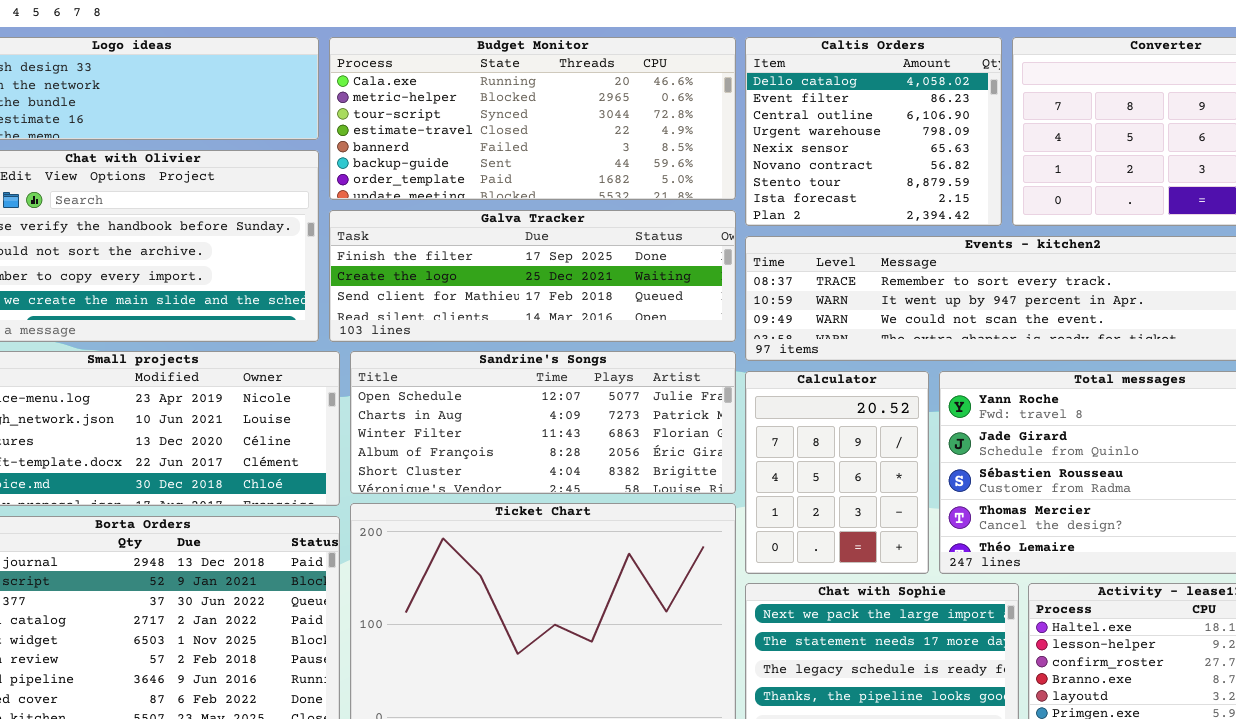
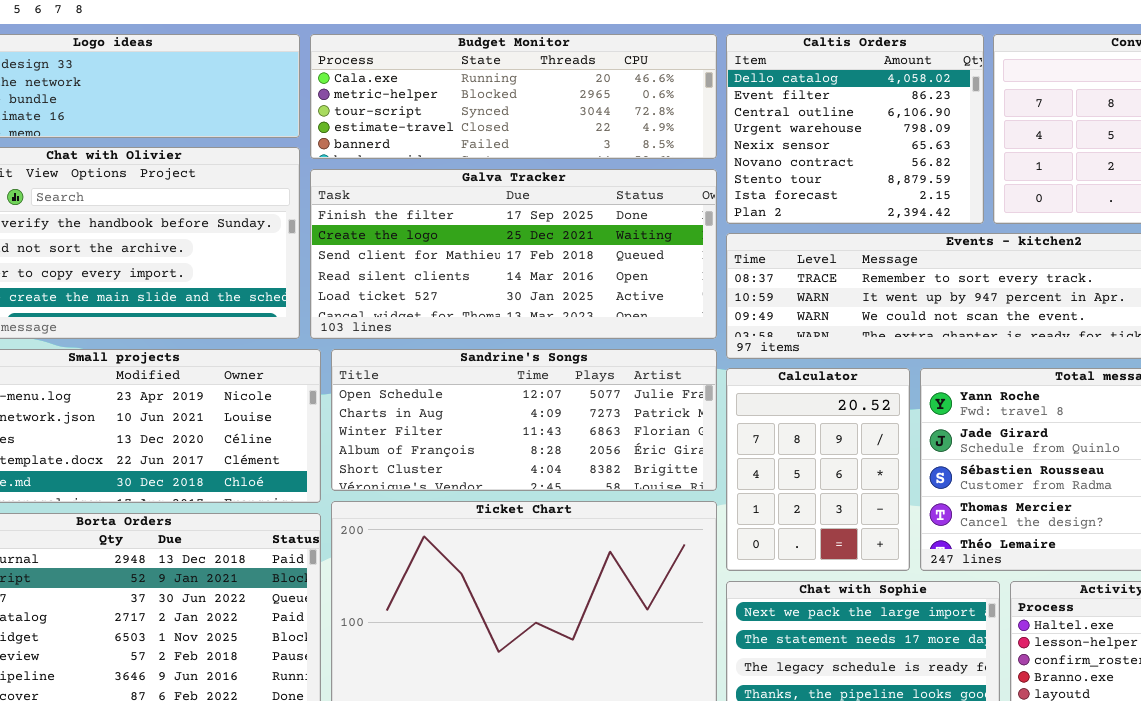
Budget Monitor: [329,37,736,200] -> [310,34,717,159], resized
Galva Tracker: [329,210,736,342] -> [310,169,717,339], resized

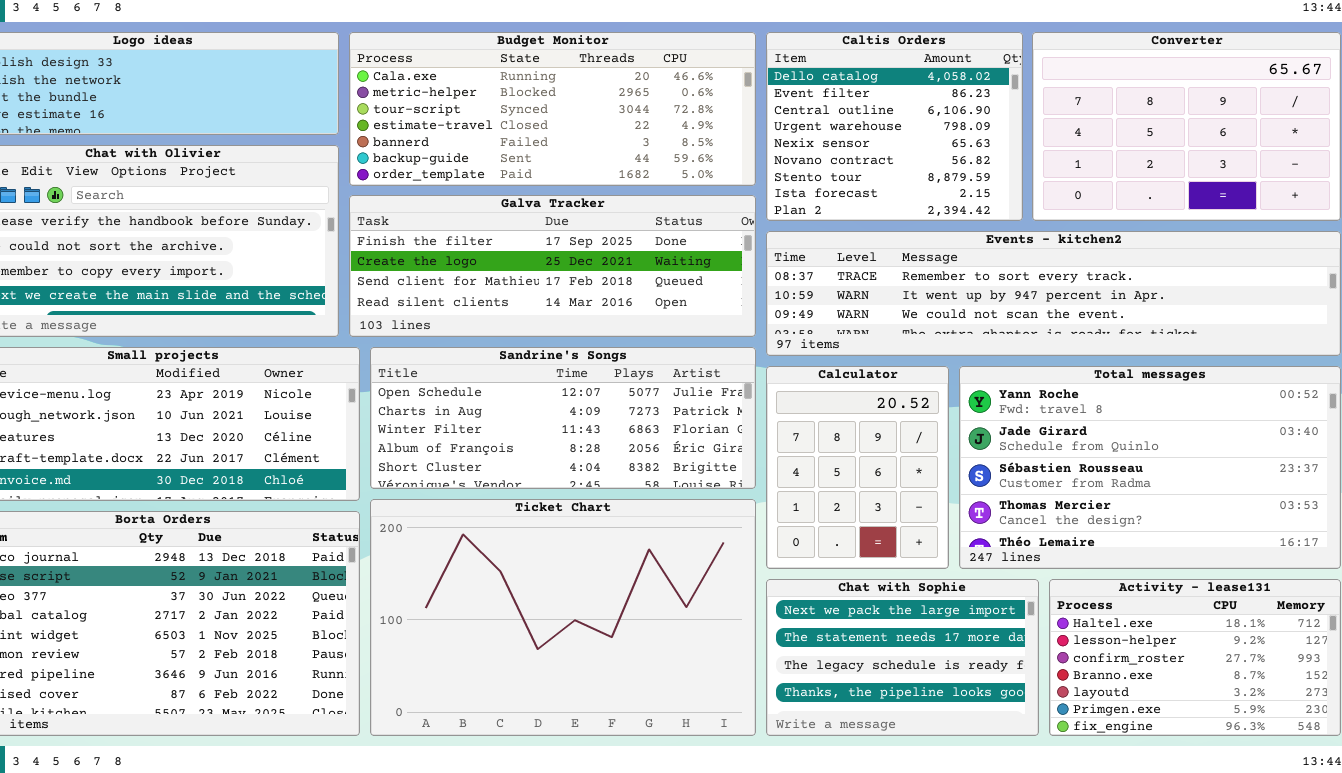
Budget Monitor: [310,34,717,159] -> [349,32,756,186], resized
Galva Tracker: [310,169,717,339] -> [349,195,756,337], resized

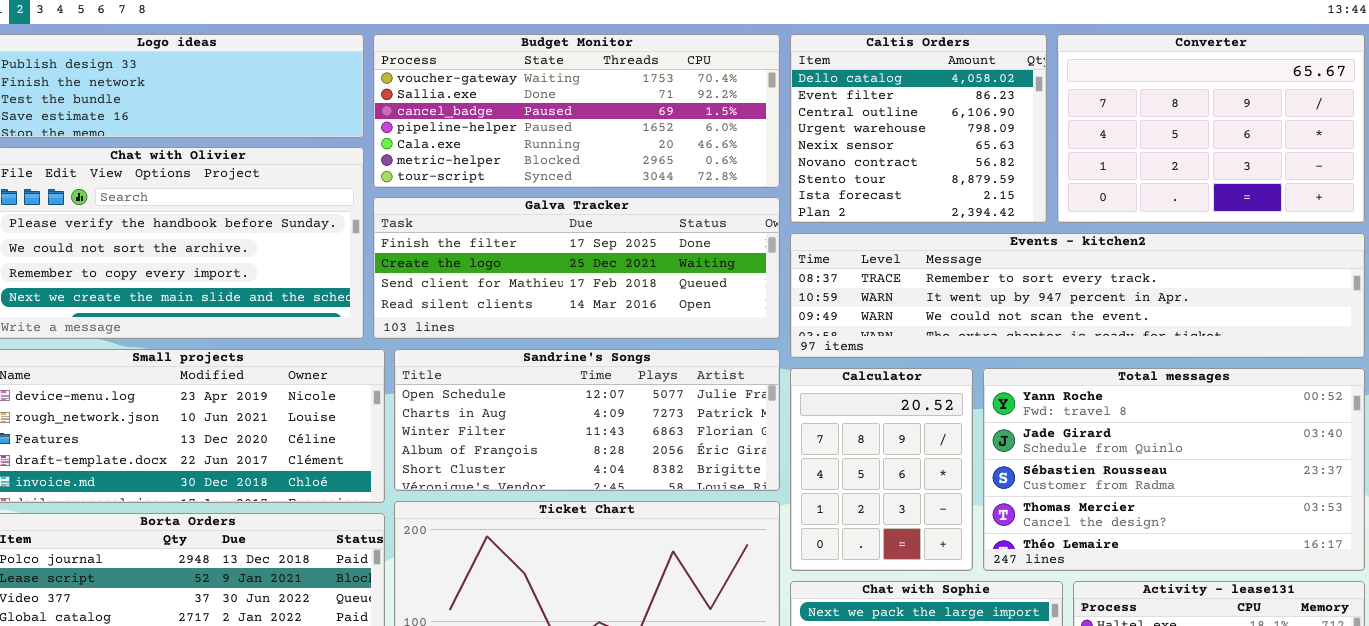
Budget Monitor: [349,32,756,186] -> [373,34,780,188], scrolled up 4 rows

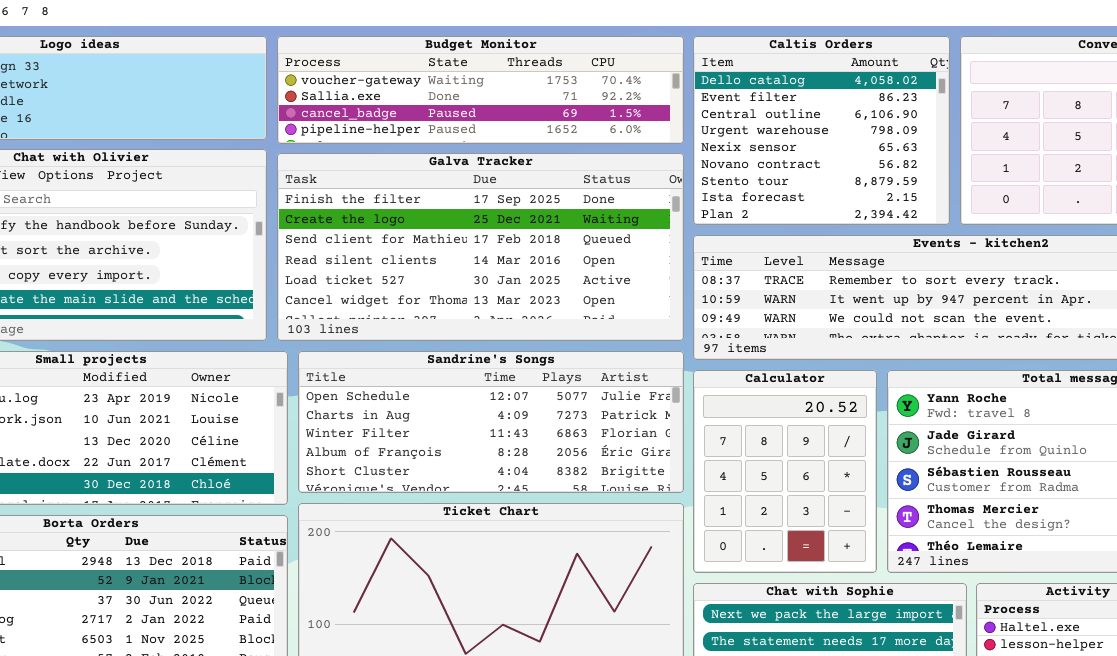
Budget Monitor: [373,34,780,188] -> [277,36,684,144], resized
Galva Tracker: [373,197,780,339] -> [277,153,684,341], resized

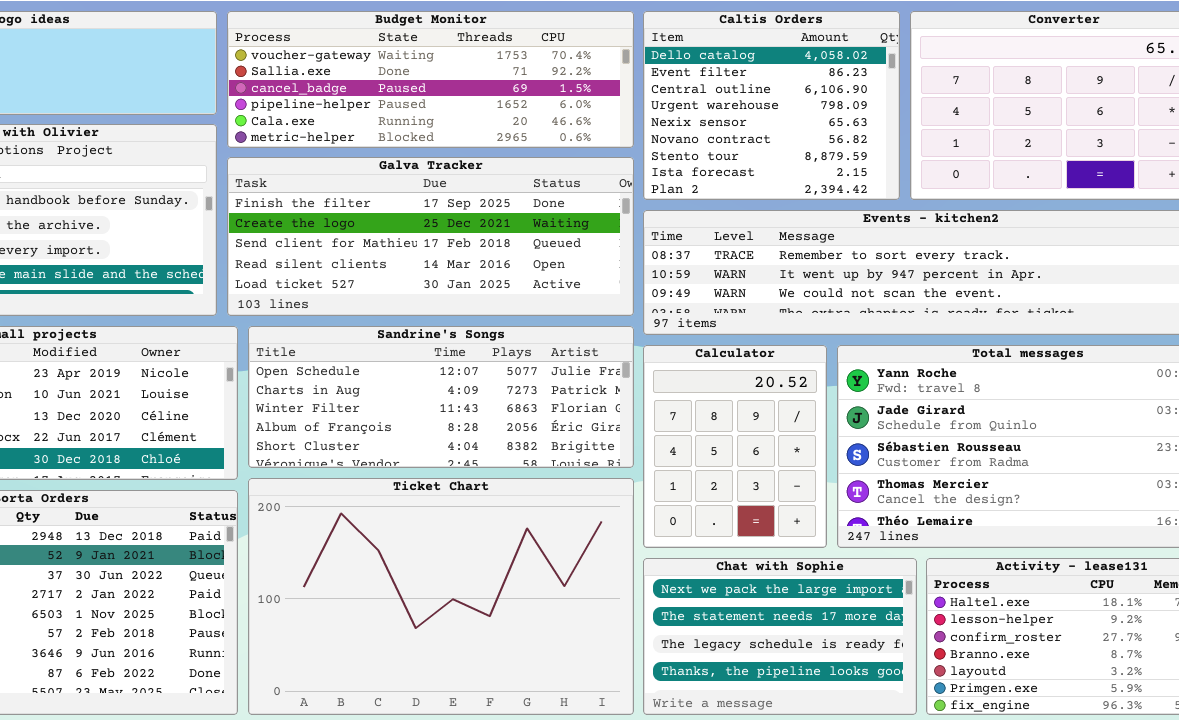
Budget Monitor: [277,36,684,144] -> [227,11,634,148], resized
Galva Tracker: [277,153,684,341] -> [227,157,634,316], resized

